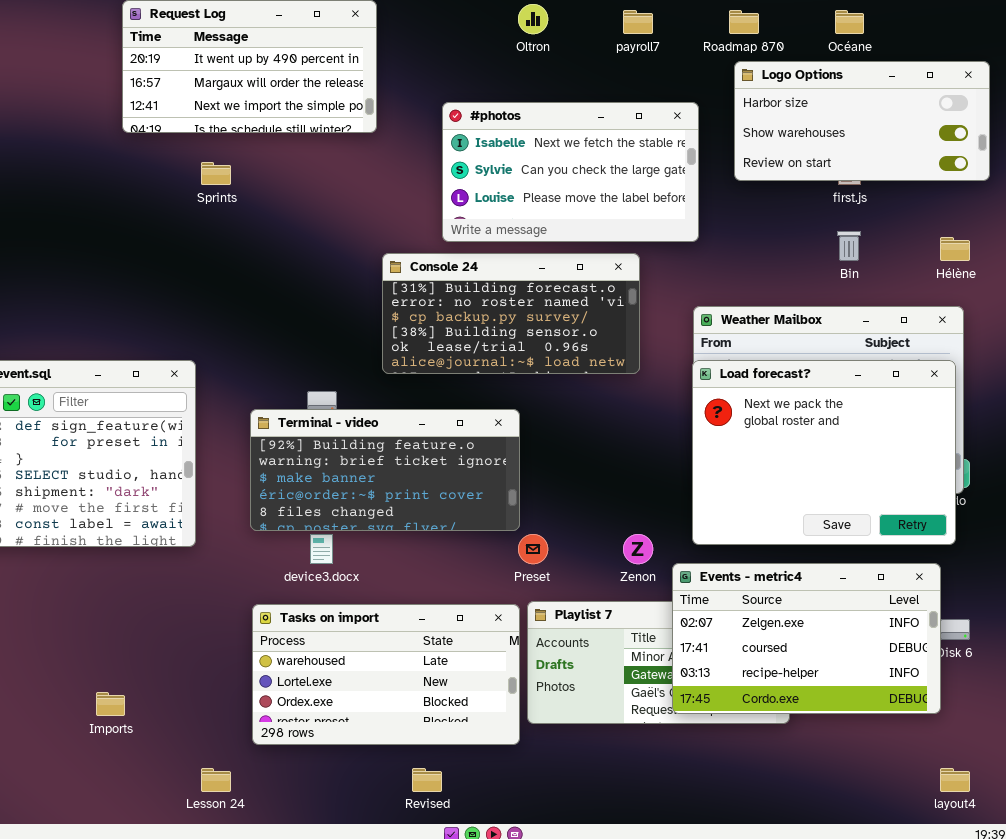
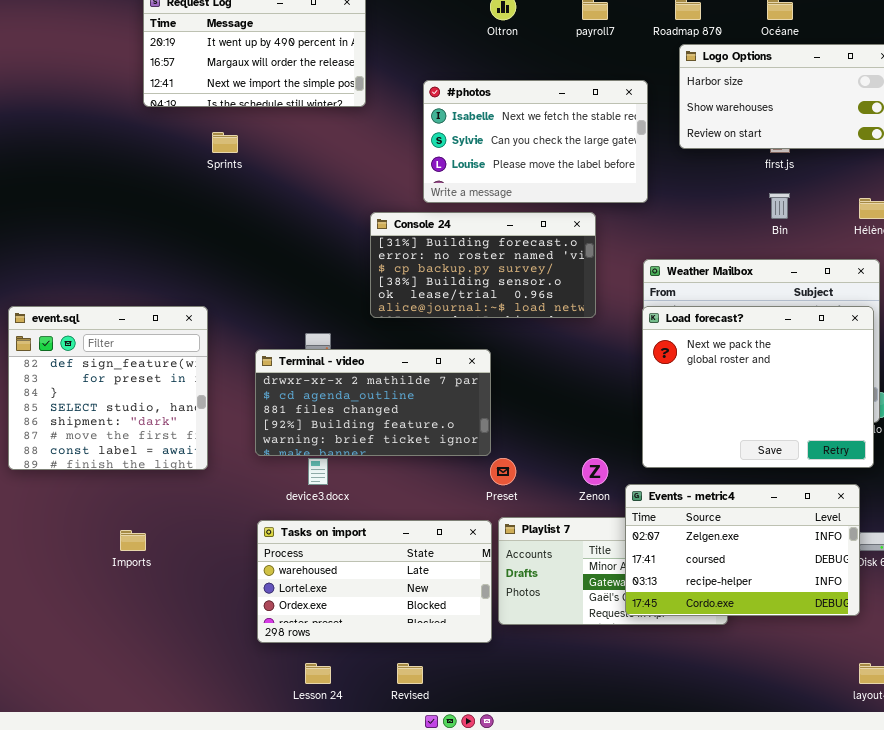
Terminal - video: [250,409,520,531] -> [255,349,491,456], scrolled up 3 rows
Imports: [96,692,125,716] -> [120,530,146,551], moved
Lesson 24: [201,768,231,792] -> [305,663,331,684], moved

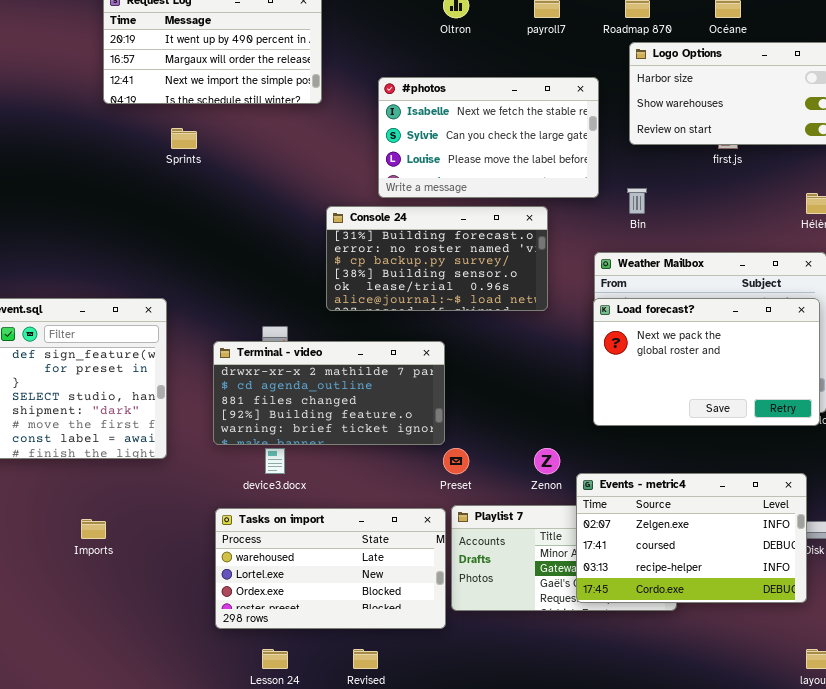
Bin: [769,193,790,219] -> [627,188,647,214], moved
Load forecast?: [642,306,874,468] -> [593,298,820,426], resized

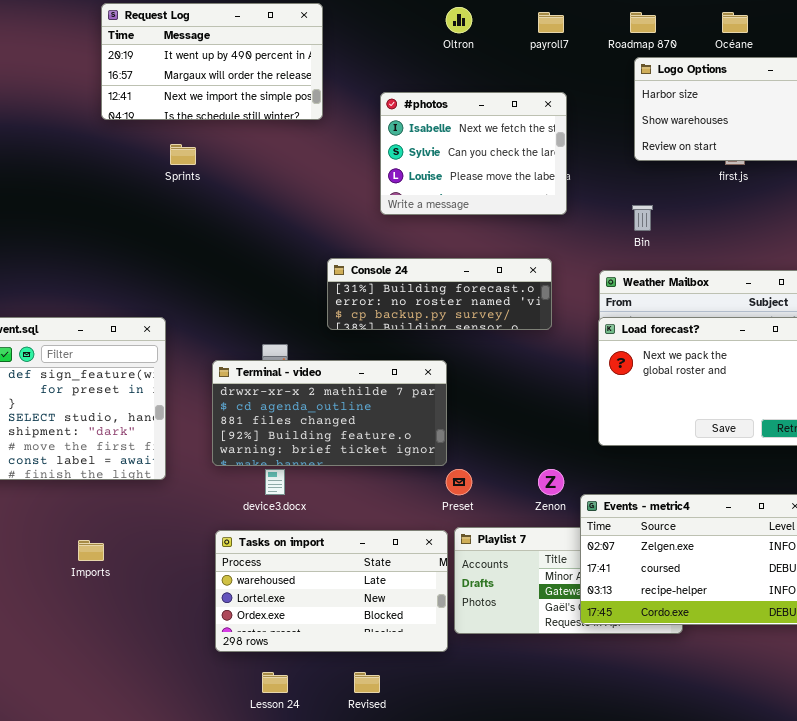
#photos: [378,77,599,198] -> [380,92,567,215], resized
Console 24: [326,206,548,311] -> [327,258,552,330], resized

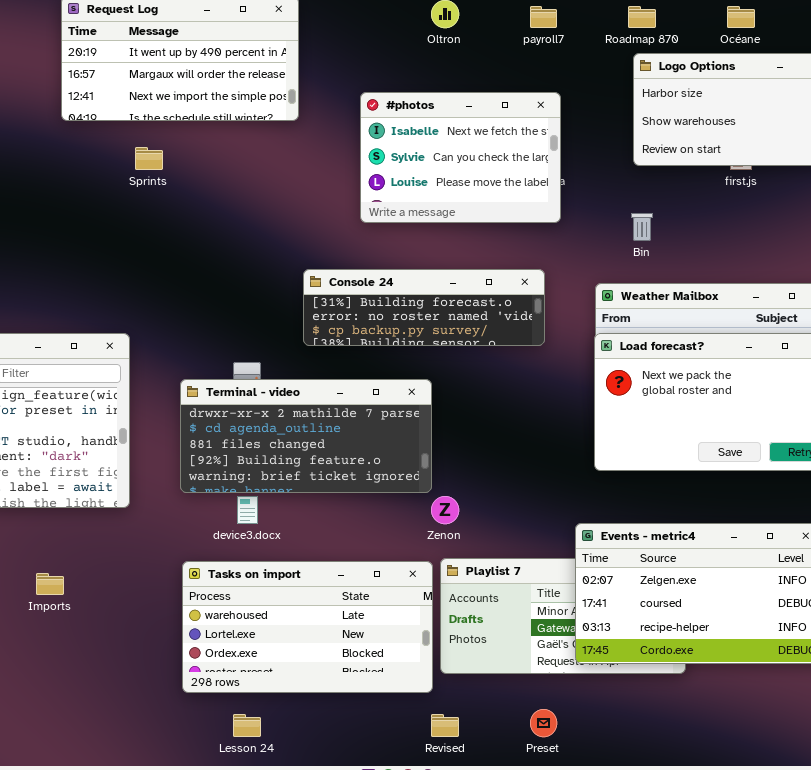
Preset: [446,469,472,495] -> [530,709,557,737], moved
Zenon: [538,469,564,495] -> [431,496,459,524], moved
Revised: [354,672,380,693] -> [431,714,459,737], moved

